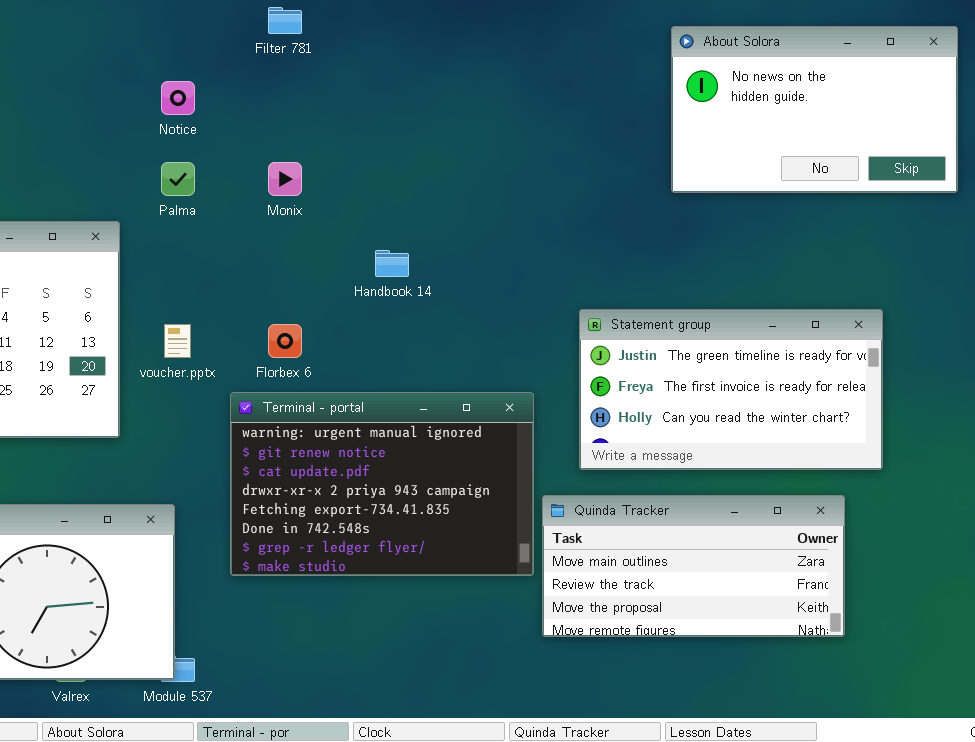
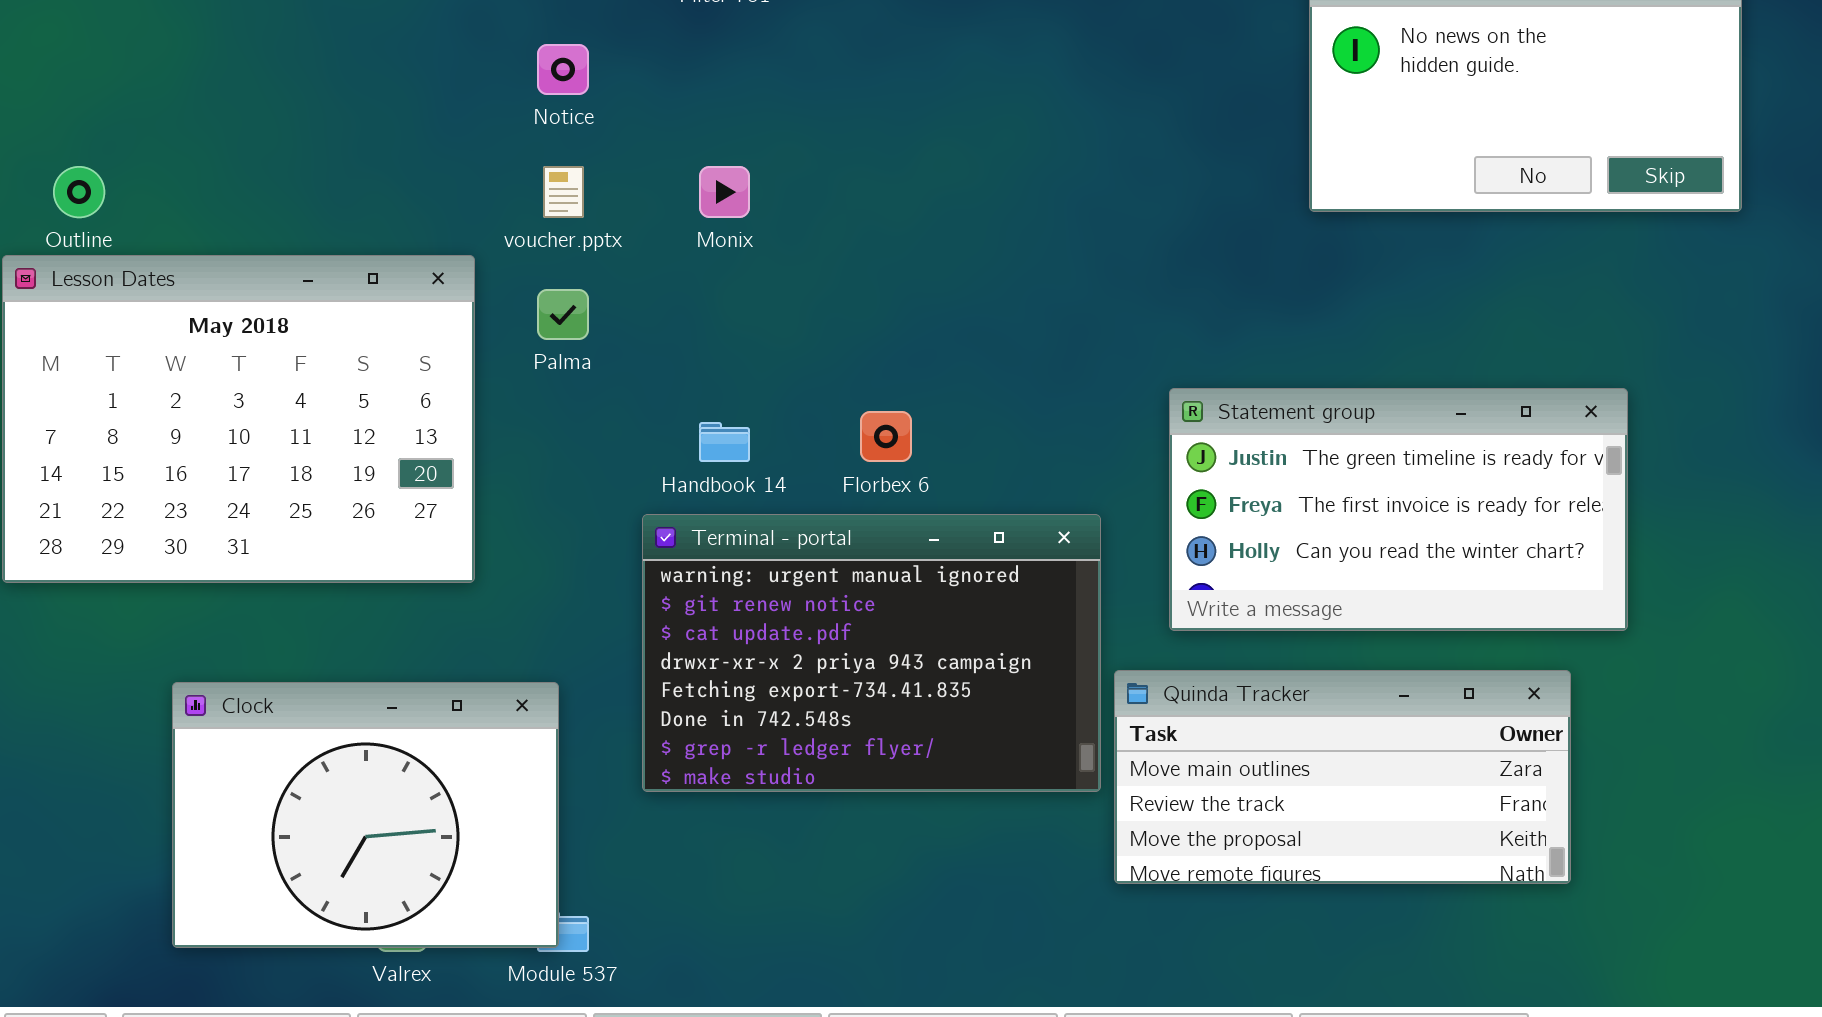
Palma: [161,162,195,196] -> [537,289,589,340], moved
Handbook 14: [375,250,409,277] -> [699,422,750,462], moved
voucher.pptx: [164,324,191,358] -> [543,166,584,218], moved
Florbex 6: [268,324,302,358] -> [860,411,912,462], moved

